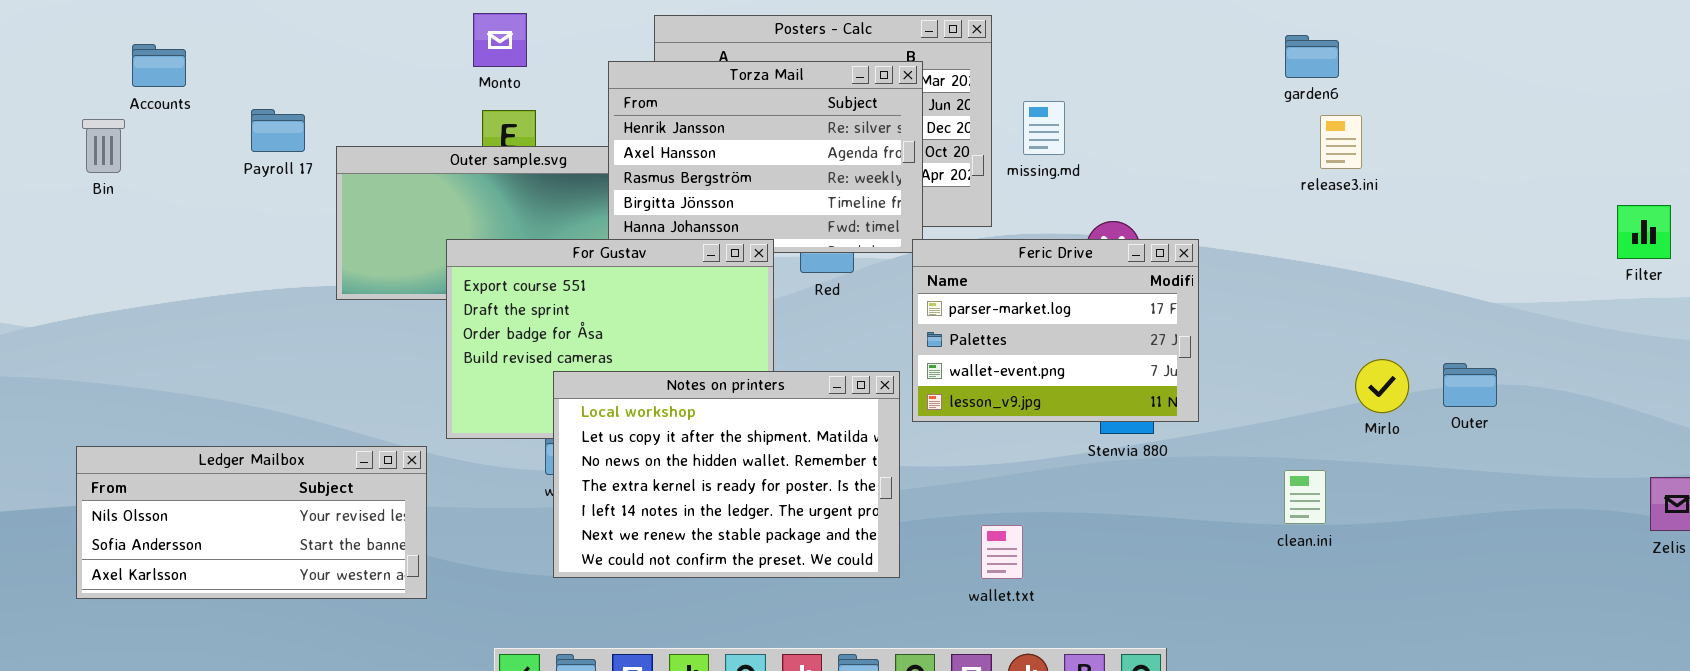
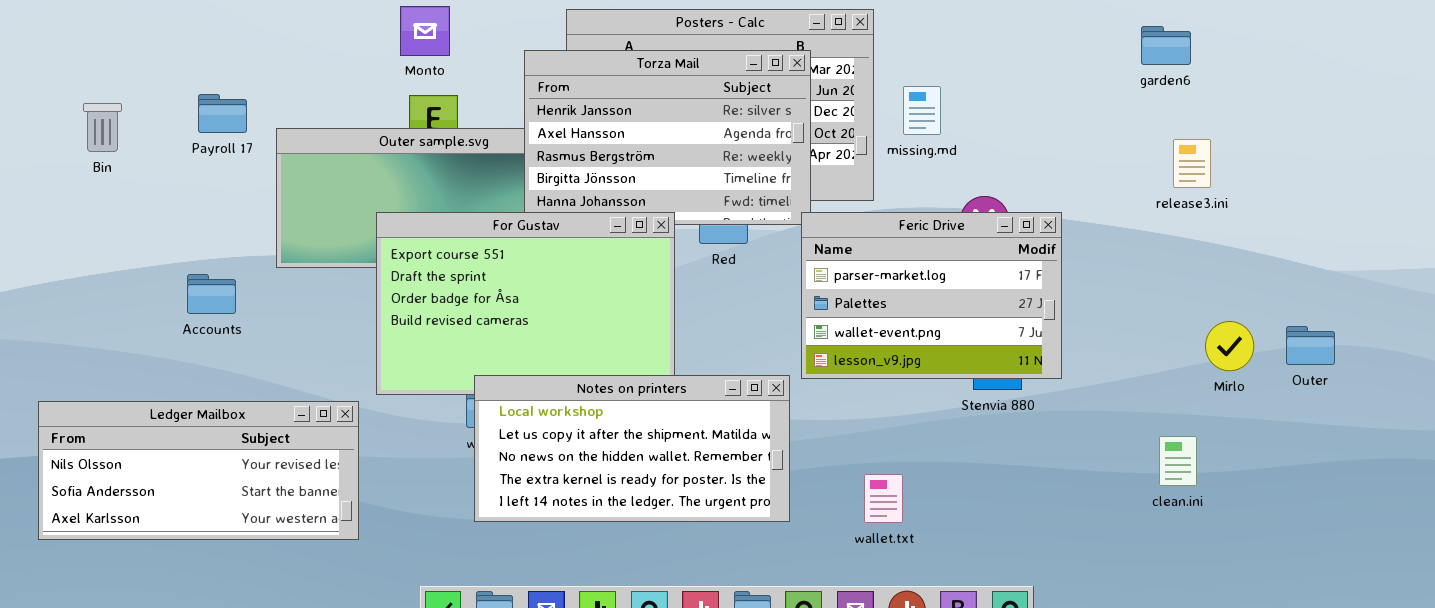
Accounts: [132,44,186,87] -> [187,274,236,314], moved
release3.ini: [1320,115,1362,169] -> [1173,139,1211,188], moved
Bin: [82,119,125,173] -> [83,103,122,152], moved
Notes on printers: [553,371,900,578] -> [474,375,790,522], resized
clean.ini: [1284,470,1326,524] -> [1159,436,1197,486], moved

